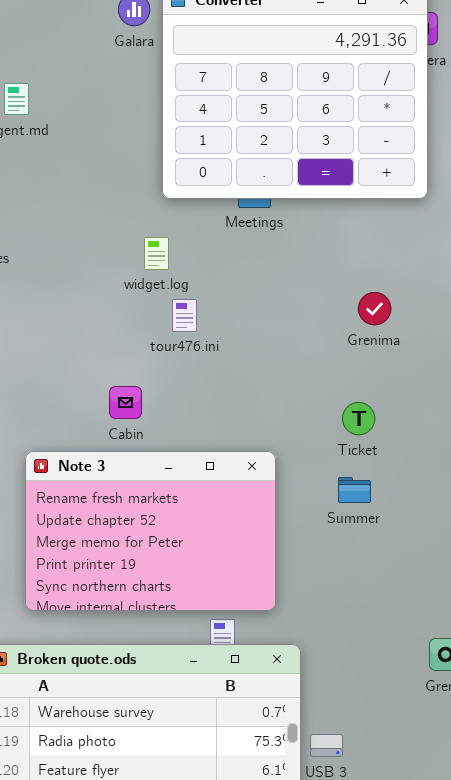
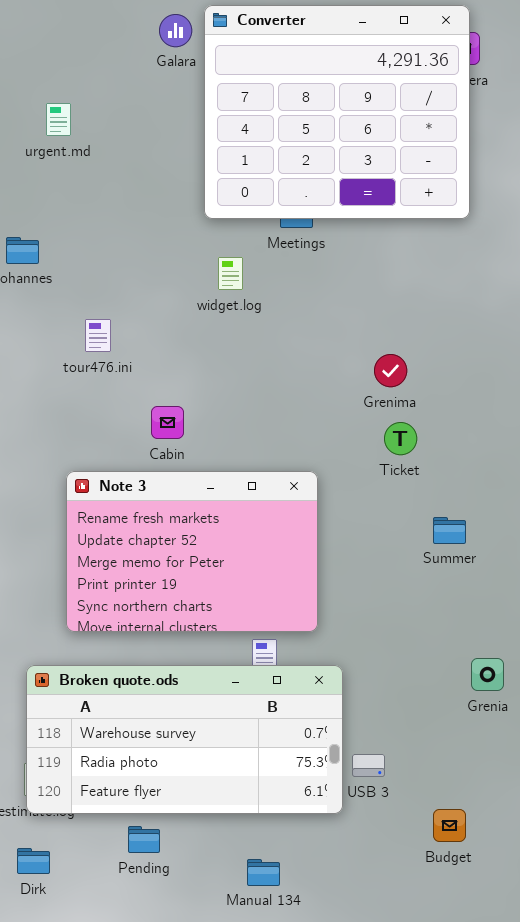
widget.log: [144,237,169,270] -> [218,257,243,290], moved
Grenima: [358,292,391,325] -> [374,354,407,387], moved
tour476.ini: [172,299,197,332] -> [85,319,111,352], moved
Summer: [338,477,371,503] -> [433,517,466,544], moved

